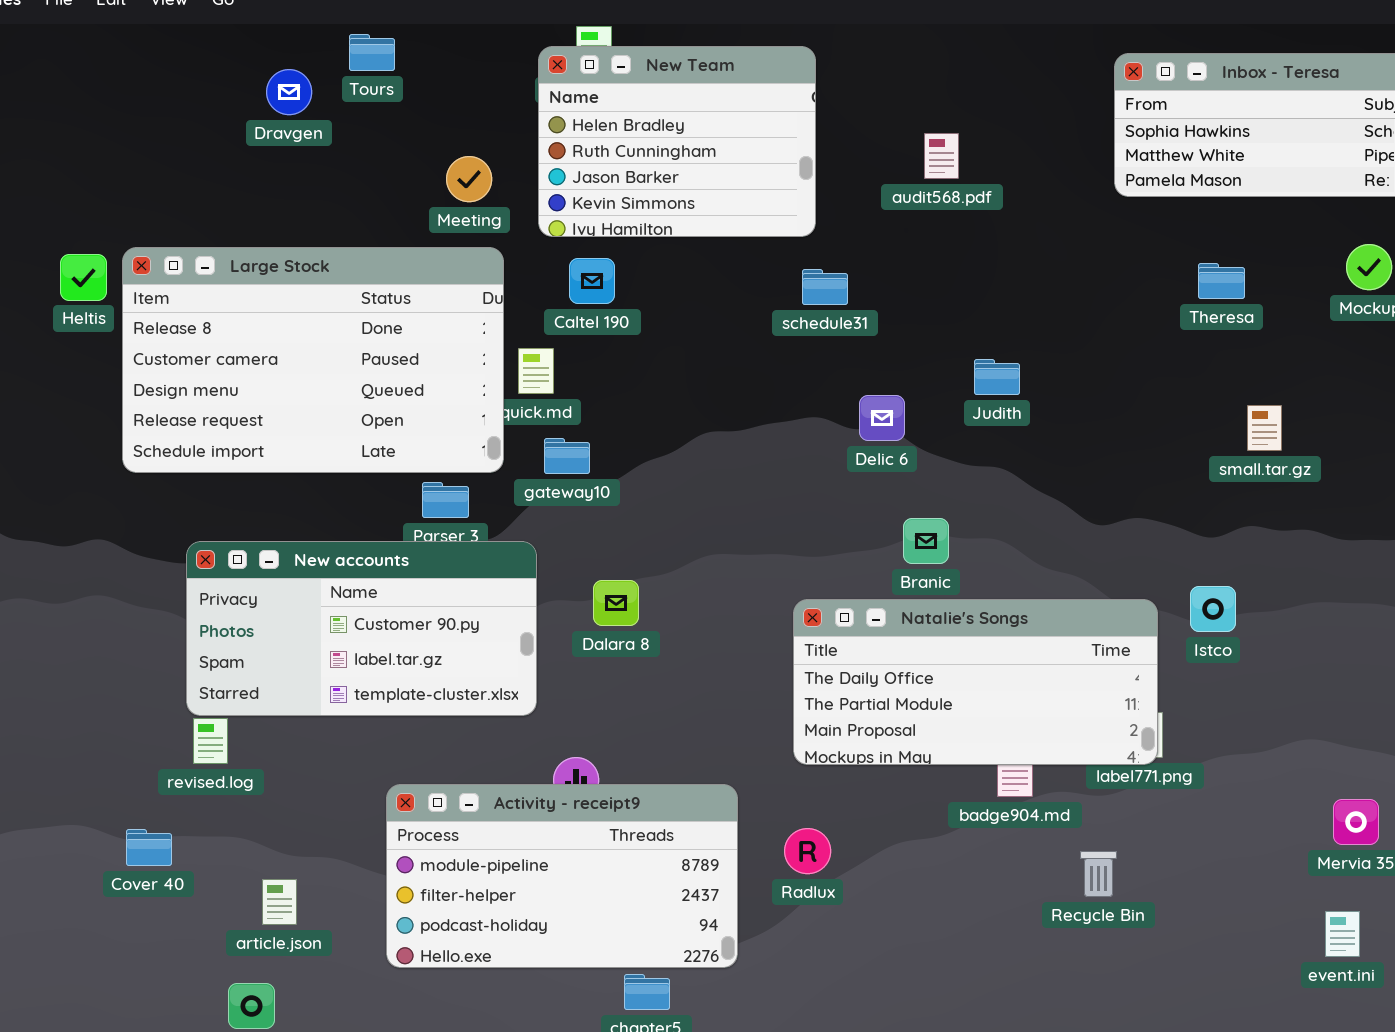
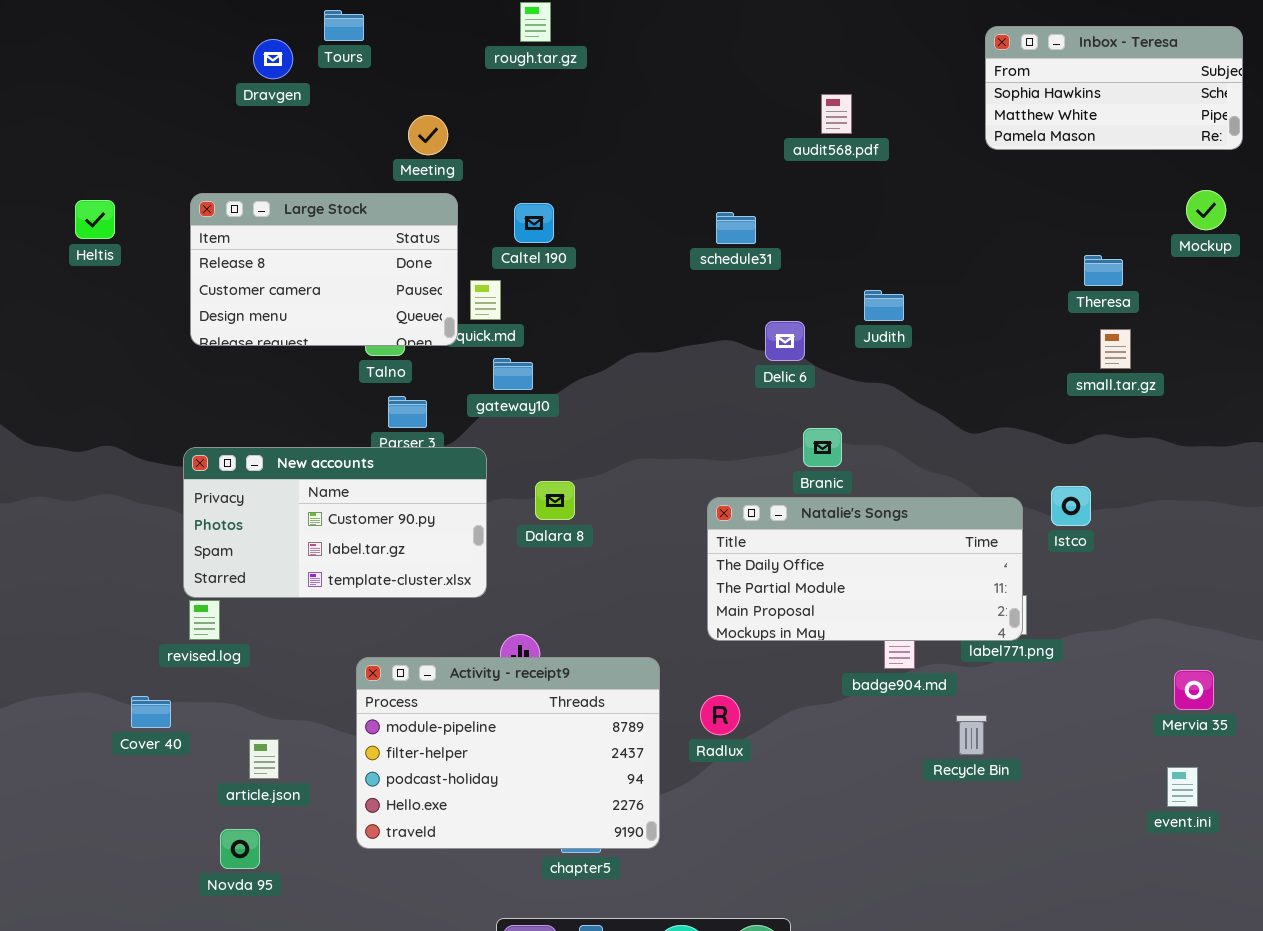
New Team: [538,46,816,237] -> none, closed
Large Stock: [122,247,504,473] -> [190,193,458,346], resized
Theresa: [1198,263,1245,299] -> [1084,255,1123,286], moved
Activity - receipt9: [386,784,738,968] -> [356,657,660,849], resized

